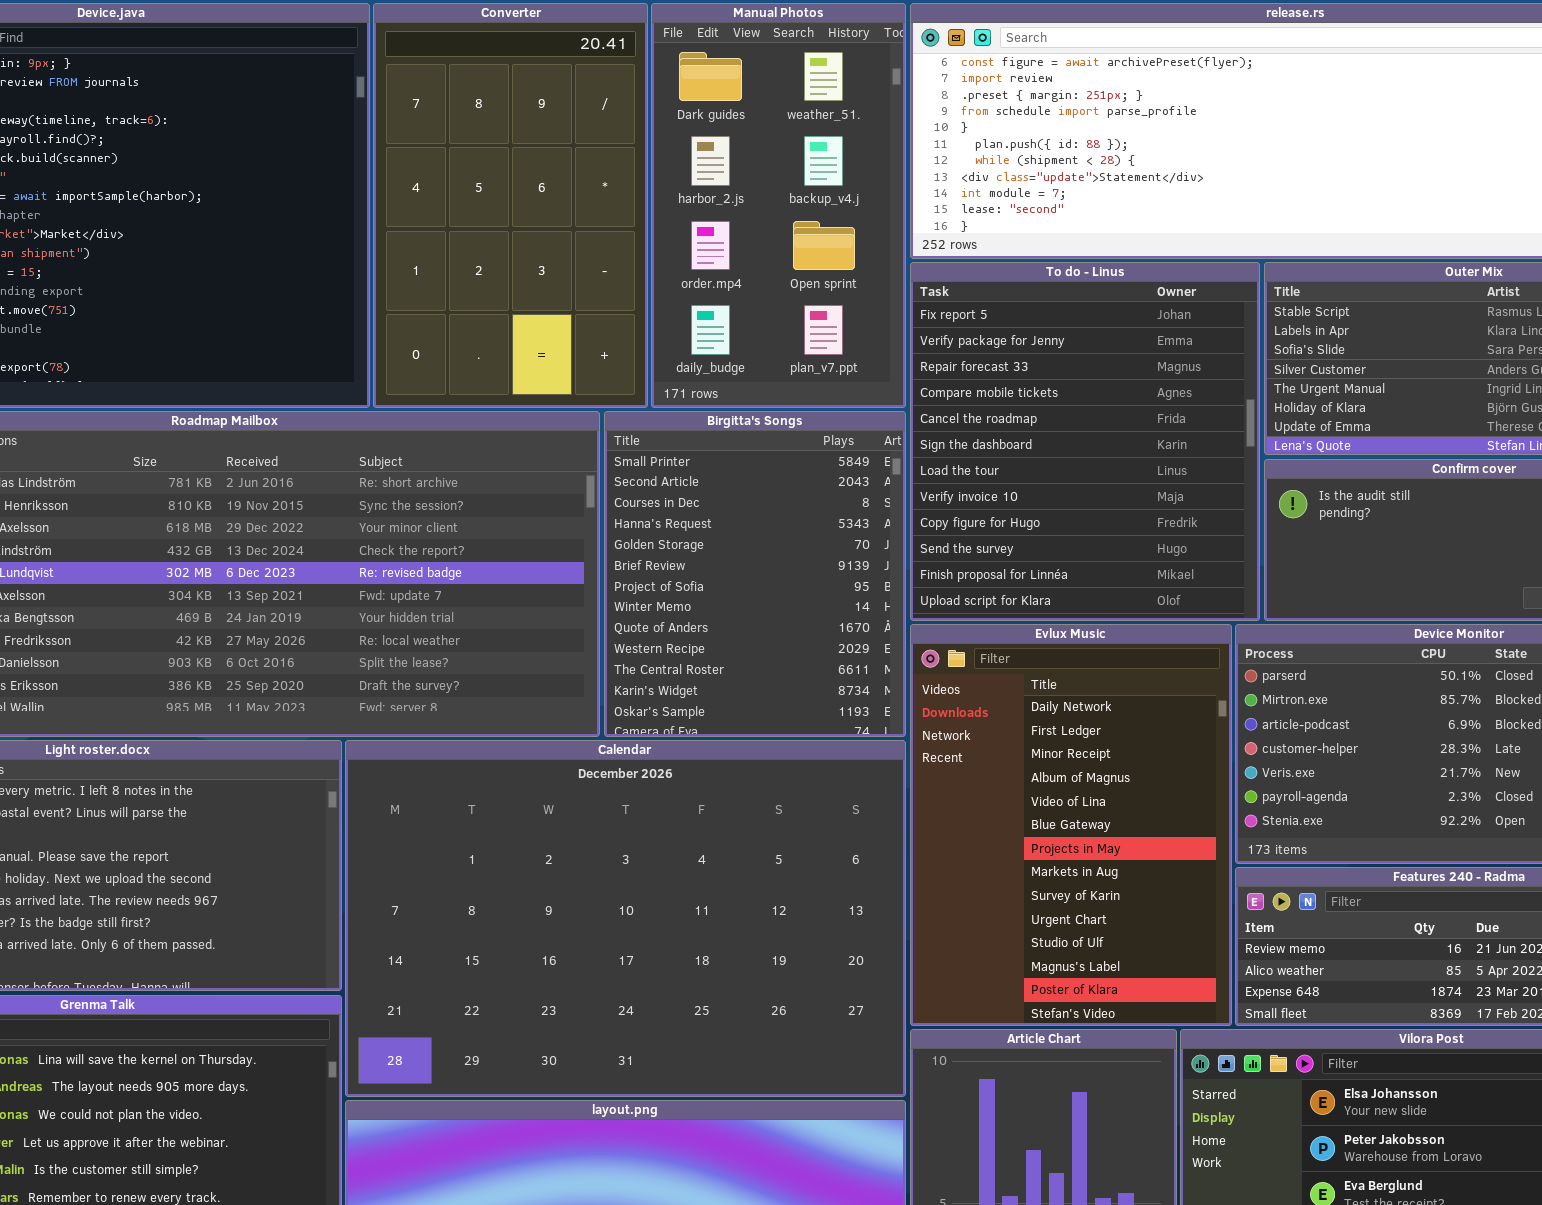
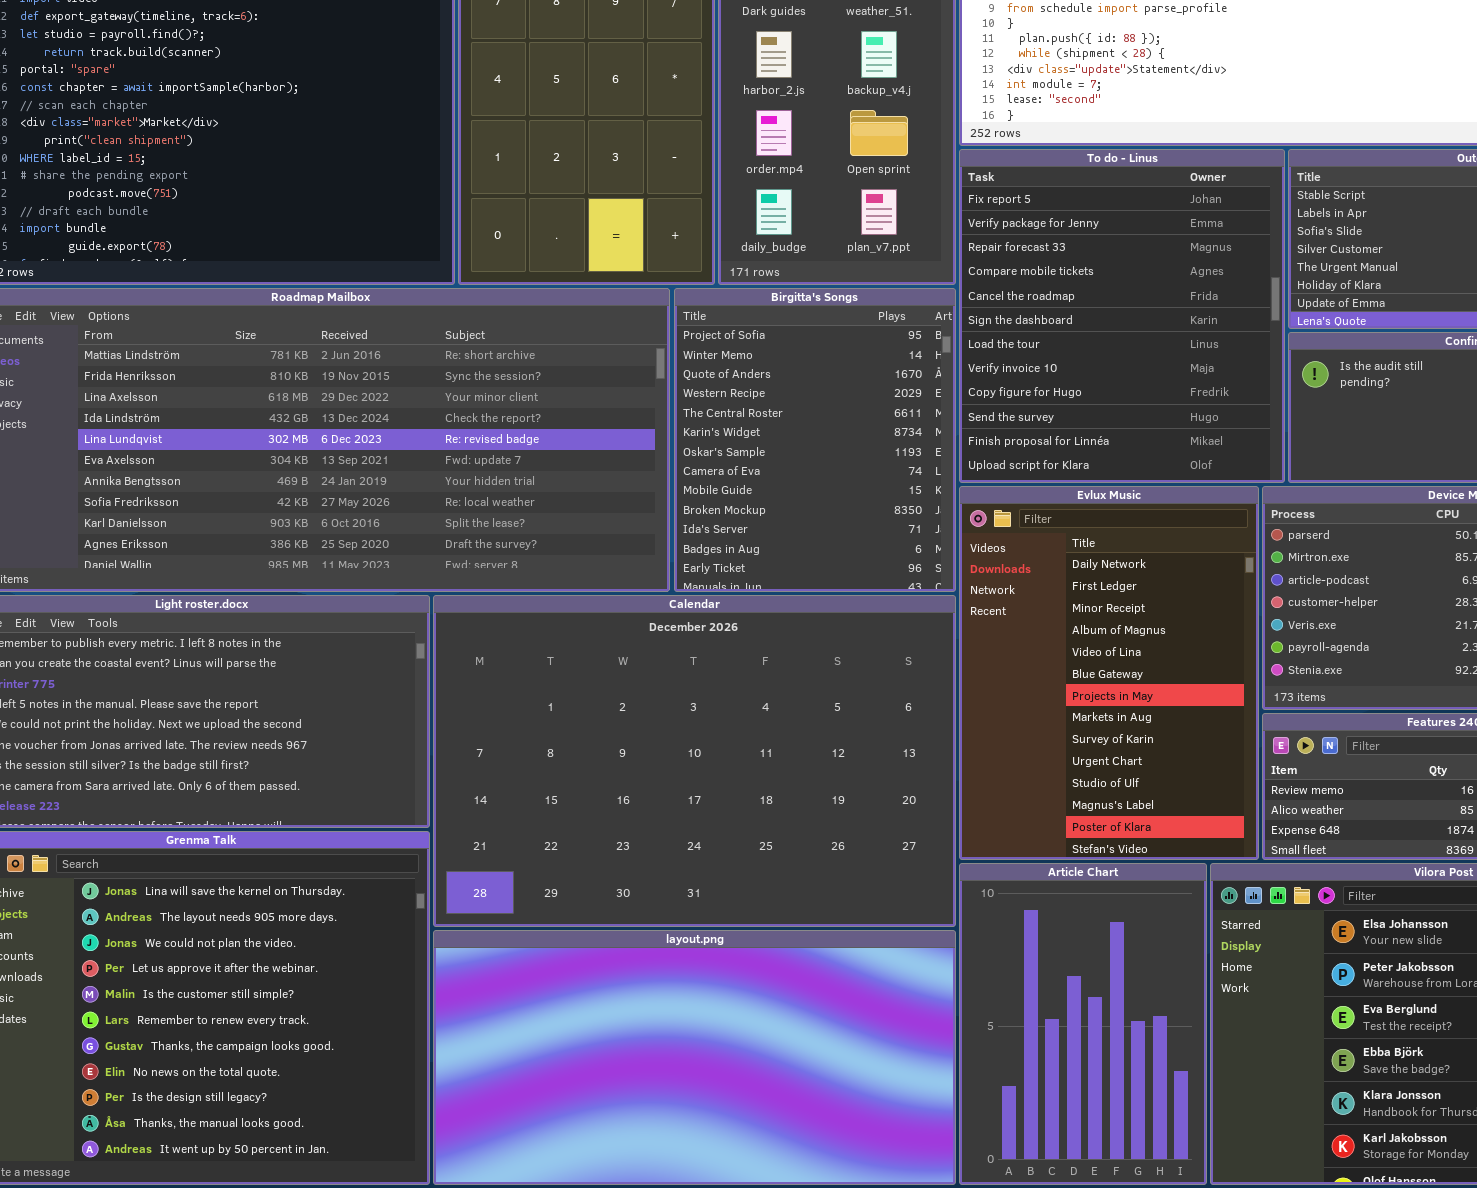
Birgitta's Songs: [604,411,906,737] -> [674,288,956,592], scrolled down 6 rows

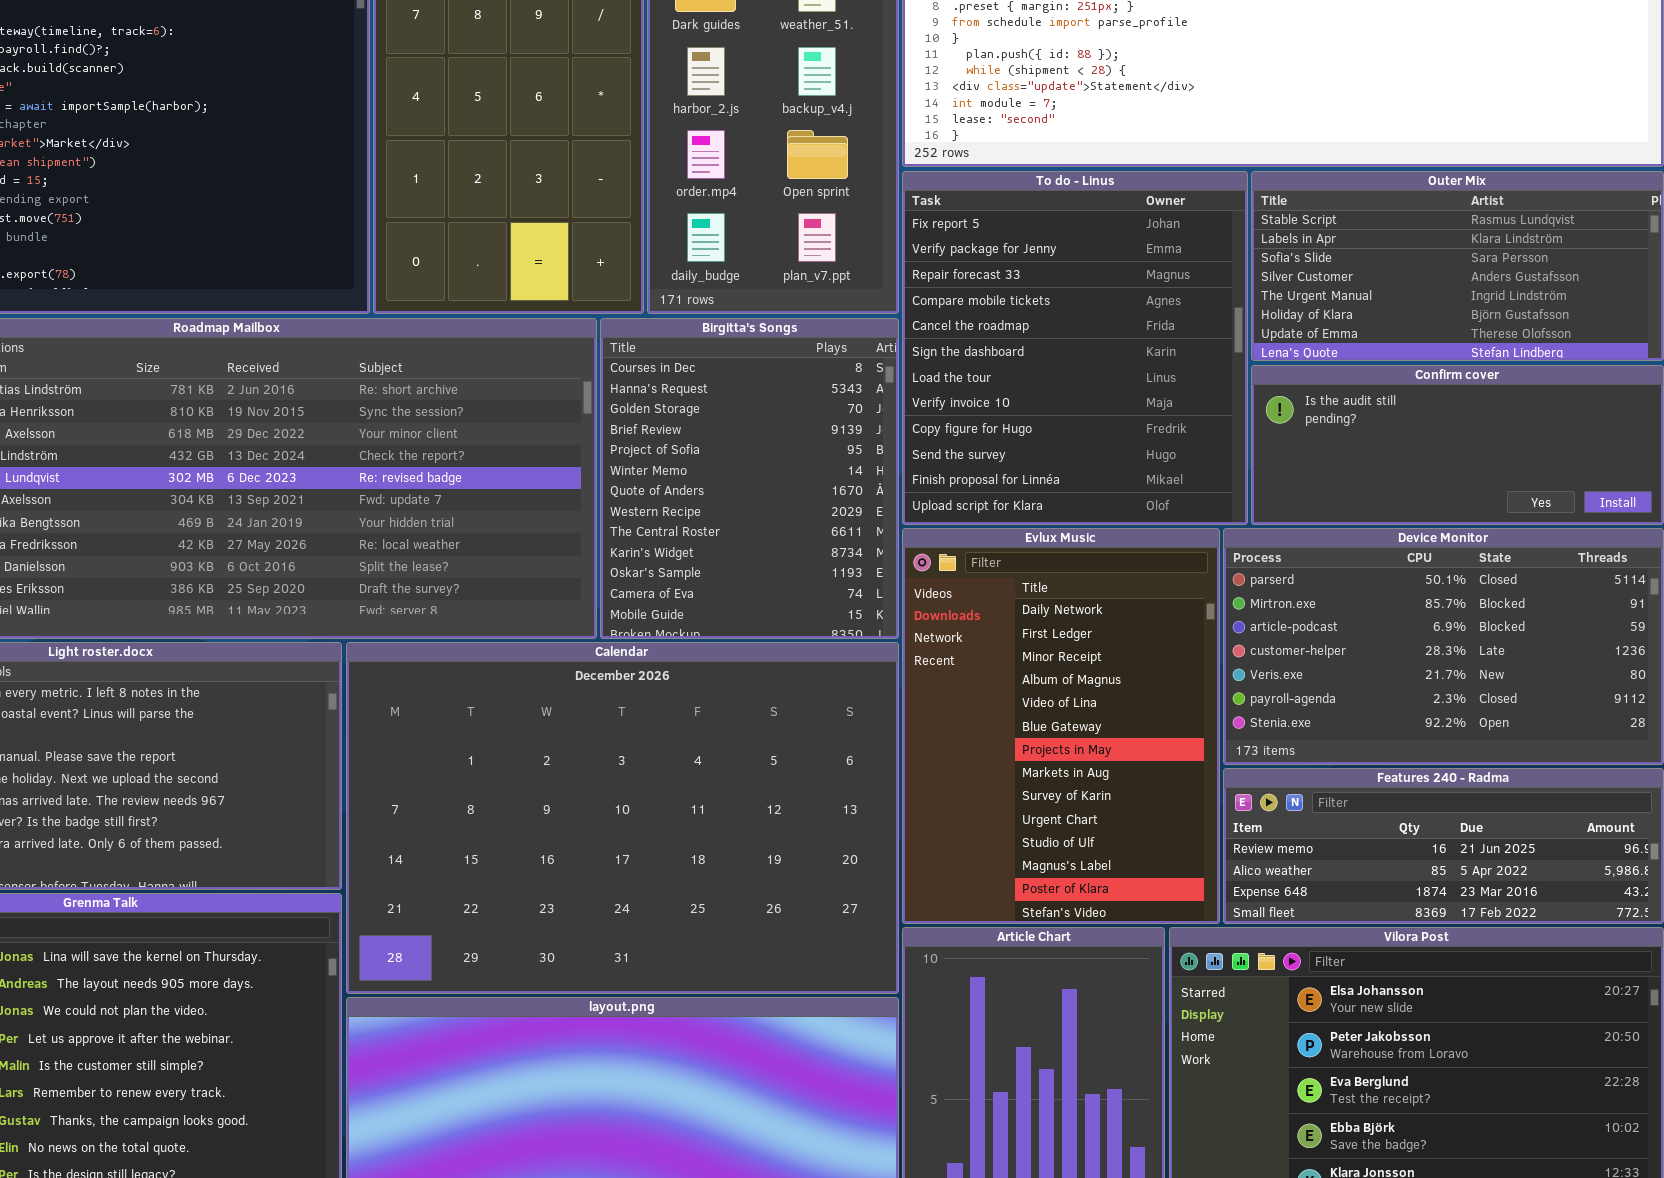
Birgitta's Songs: [674,288,956,592] -> [600,318,899,639], scrolled up 4 rows

